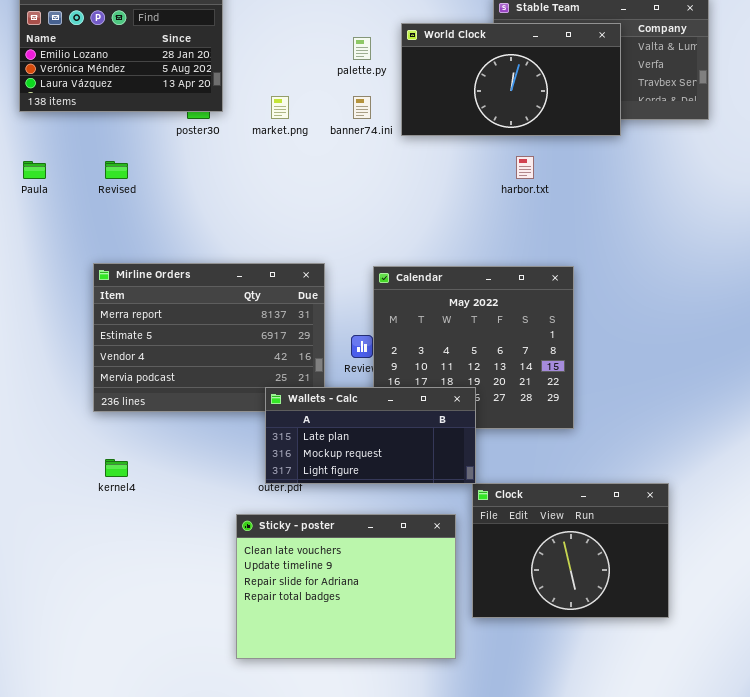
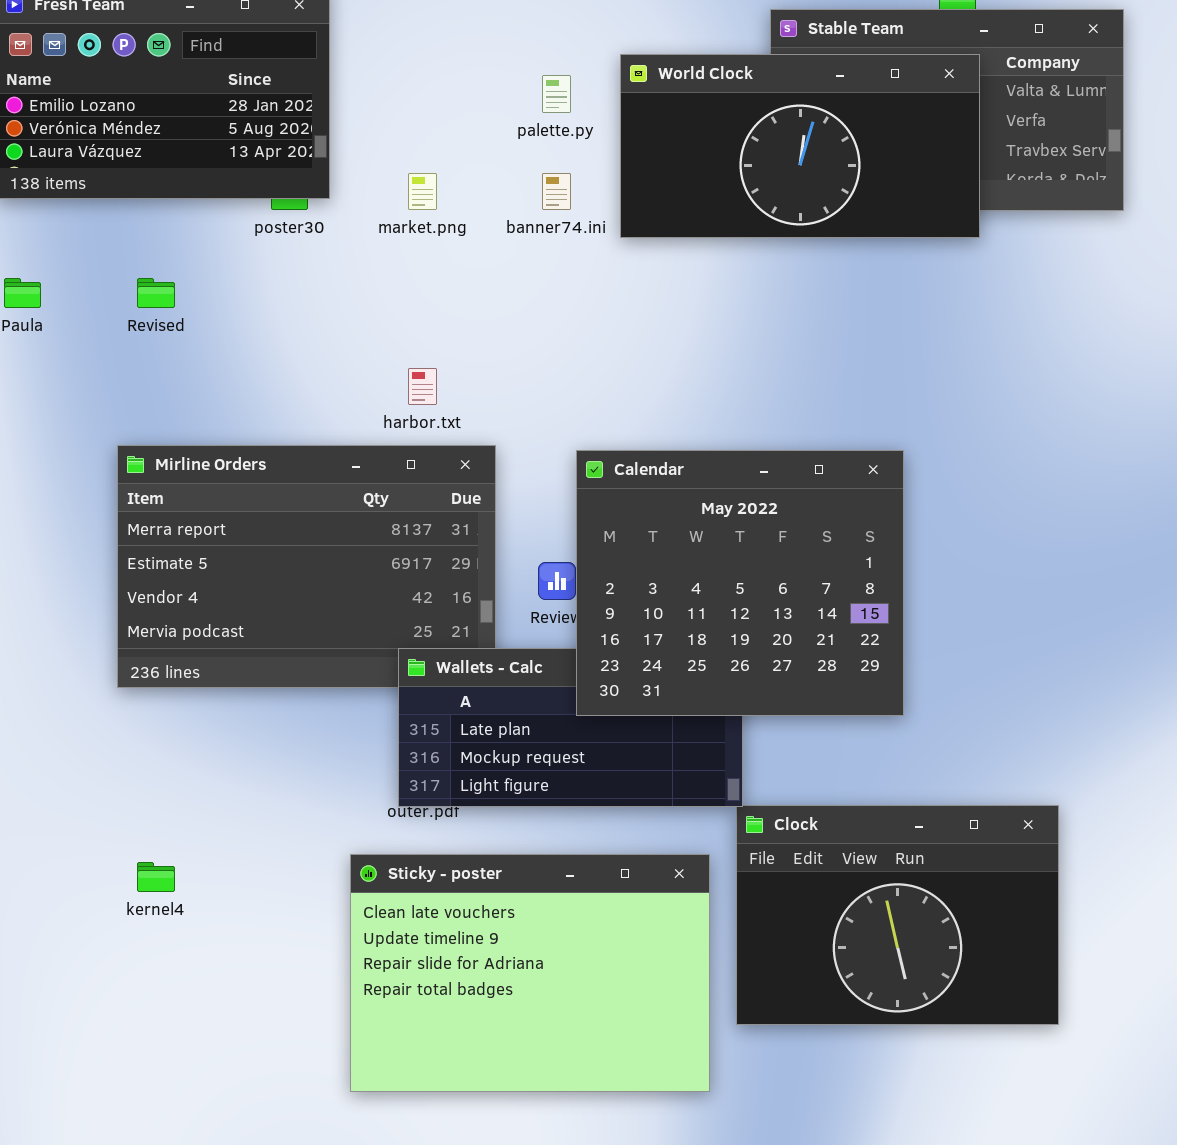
harbor.txt: [516,156,534,179] -> [408,368,437,405], moved
Calendar: [373,266,574,429] -> [576,450,904,716], raised
kernel4: [105,459,128,477] -> [137,862,175,892], moved

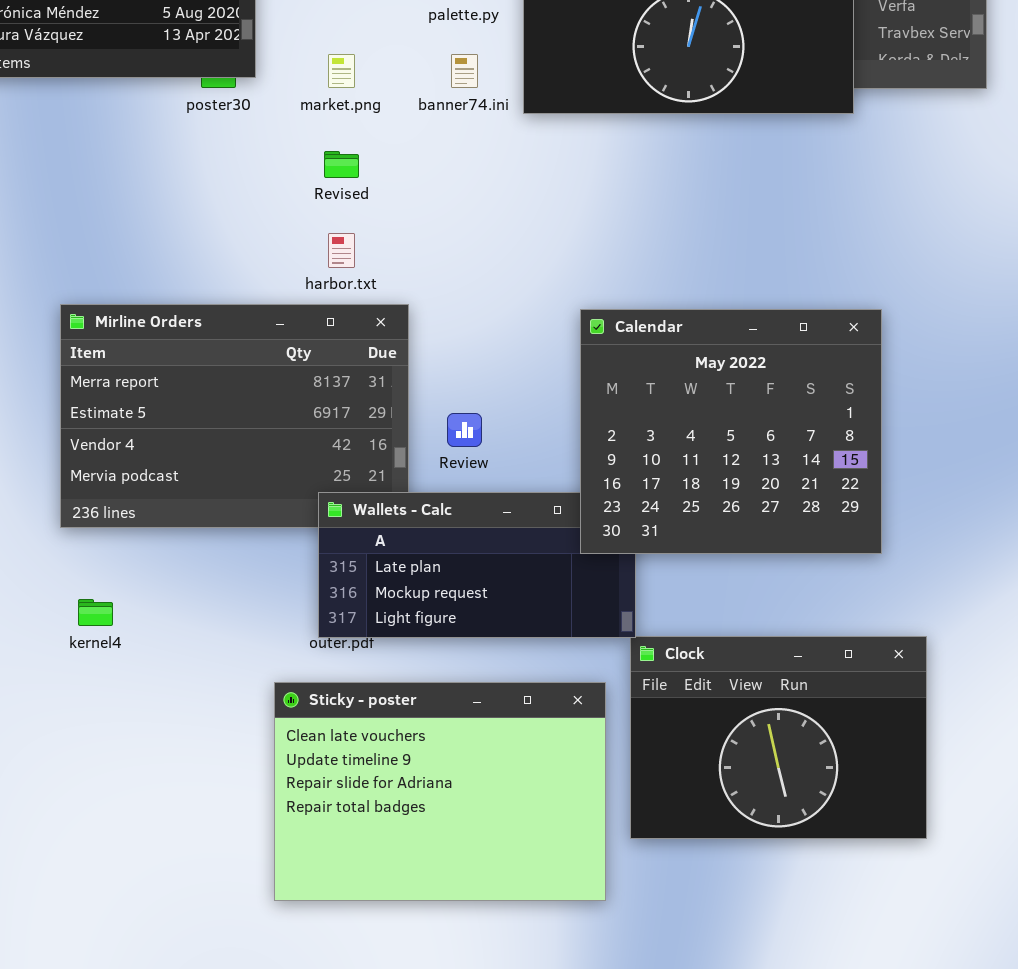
Revised: [137,278,175,308] -> [324,151,359,178], moved
Calendar: [576,450,904,716] -> [580,309,882,554], moved
kernel4: [137,862,175,892] -> [78,599,113,626], moved

